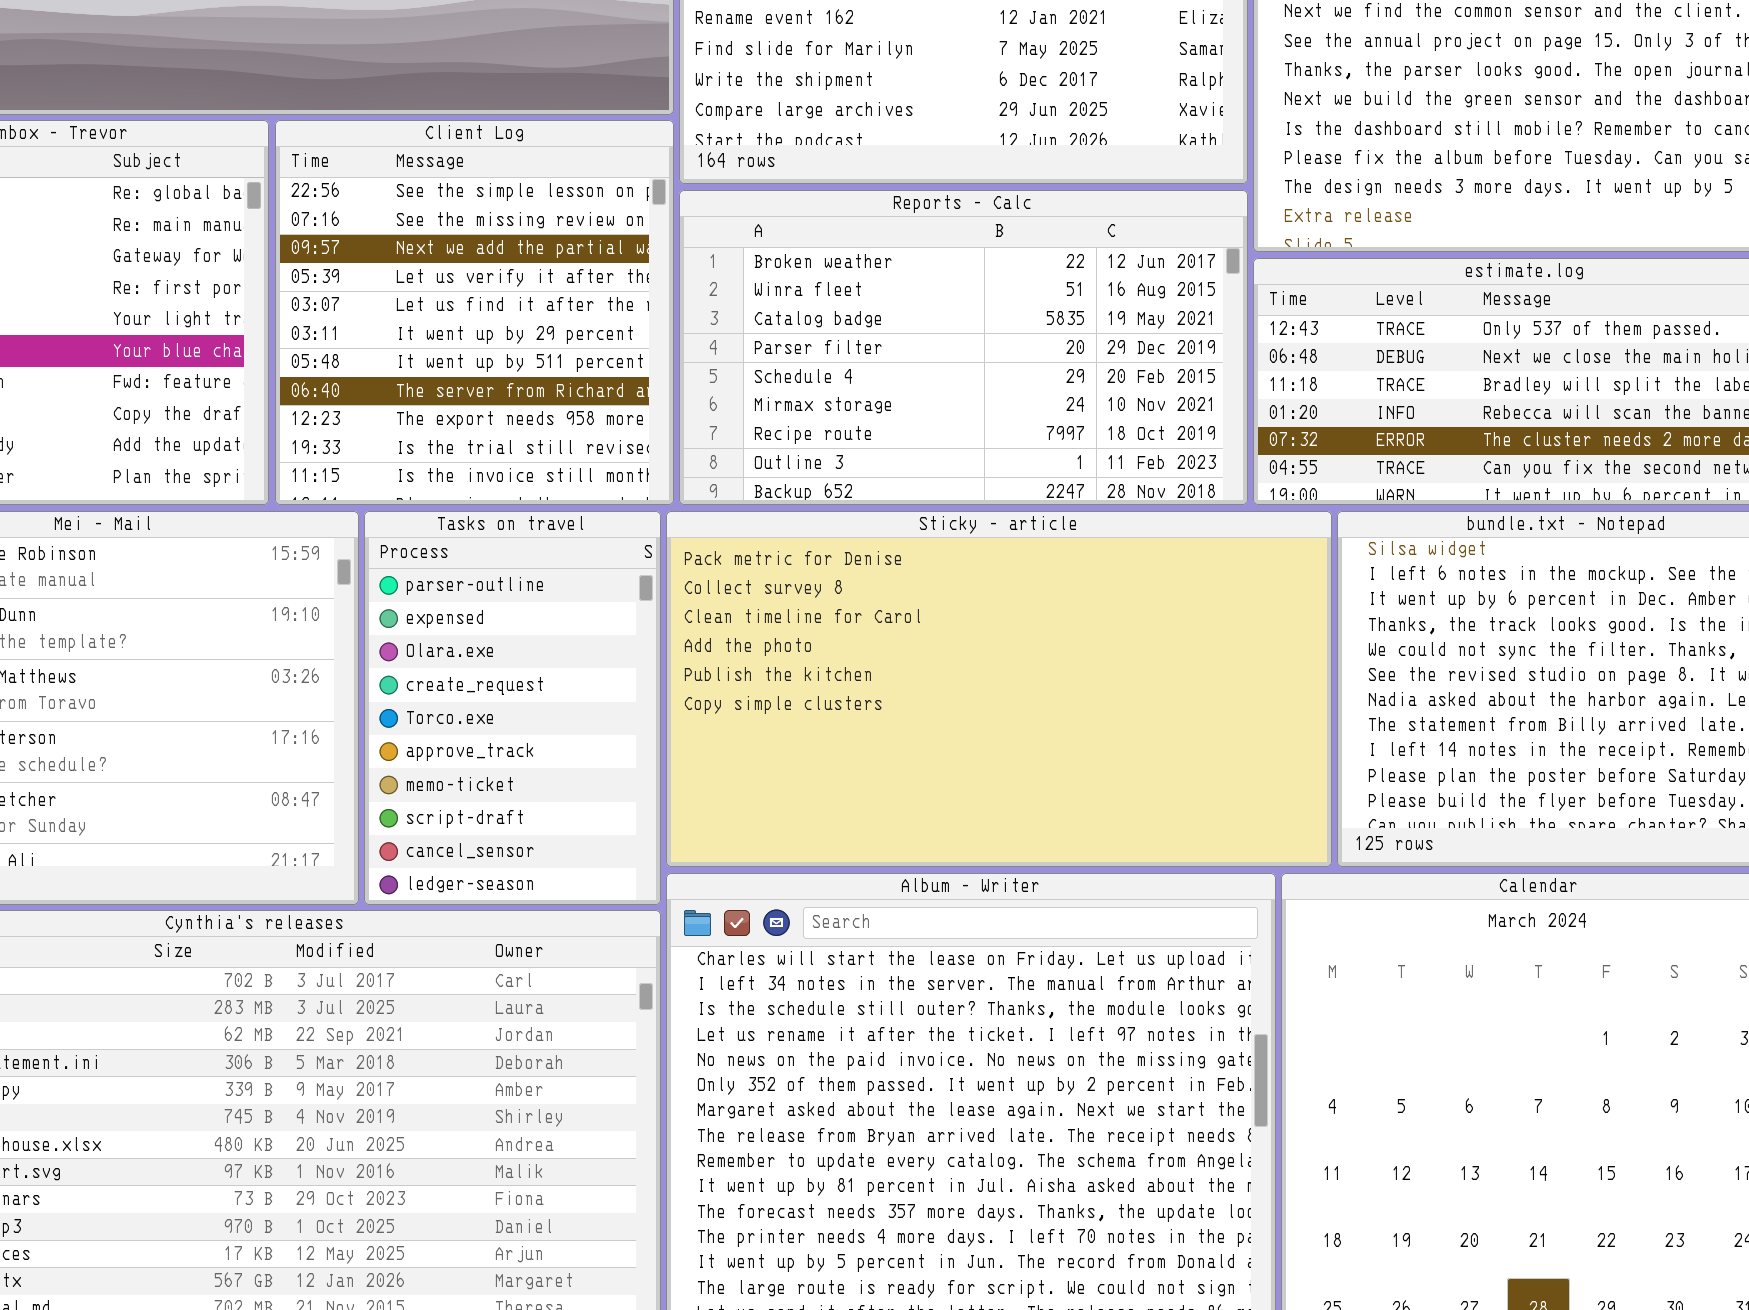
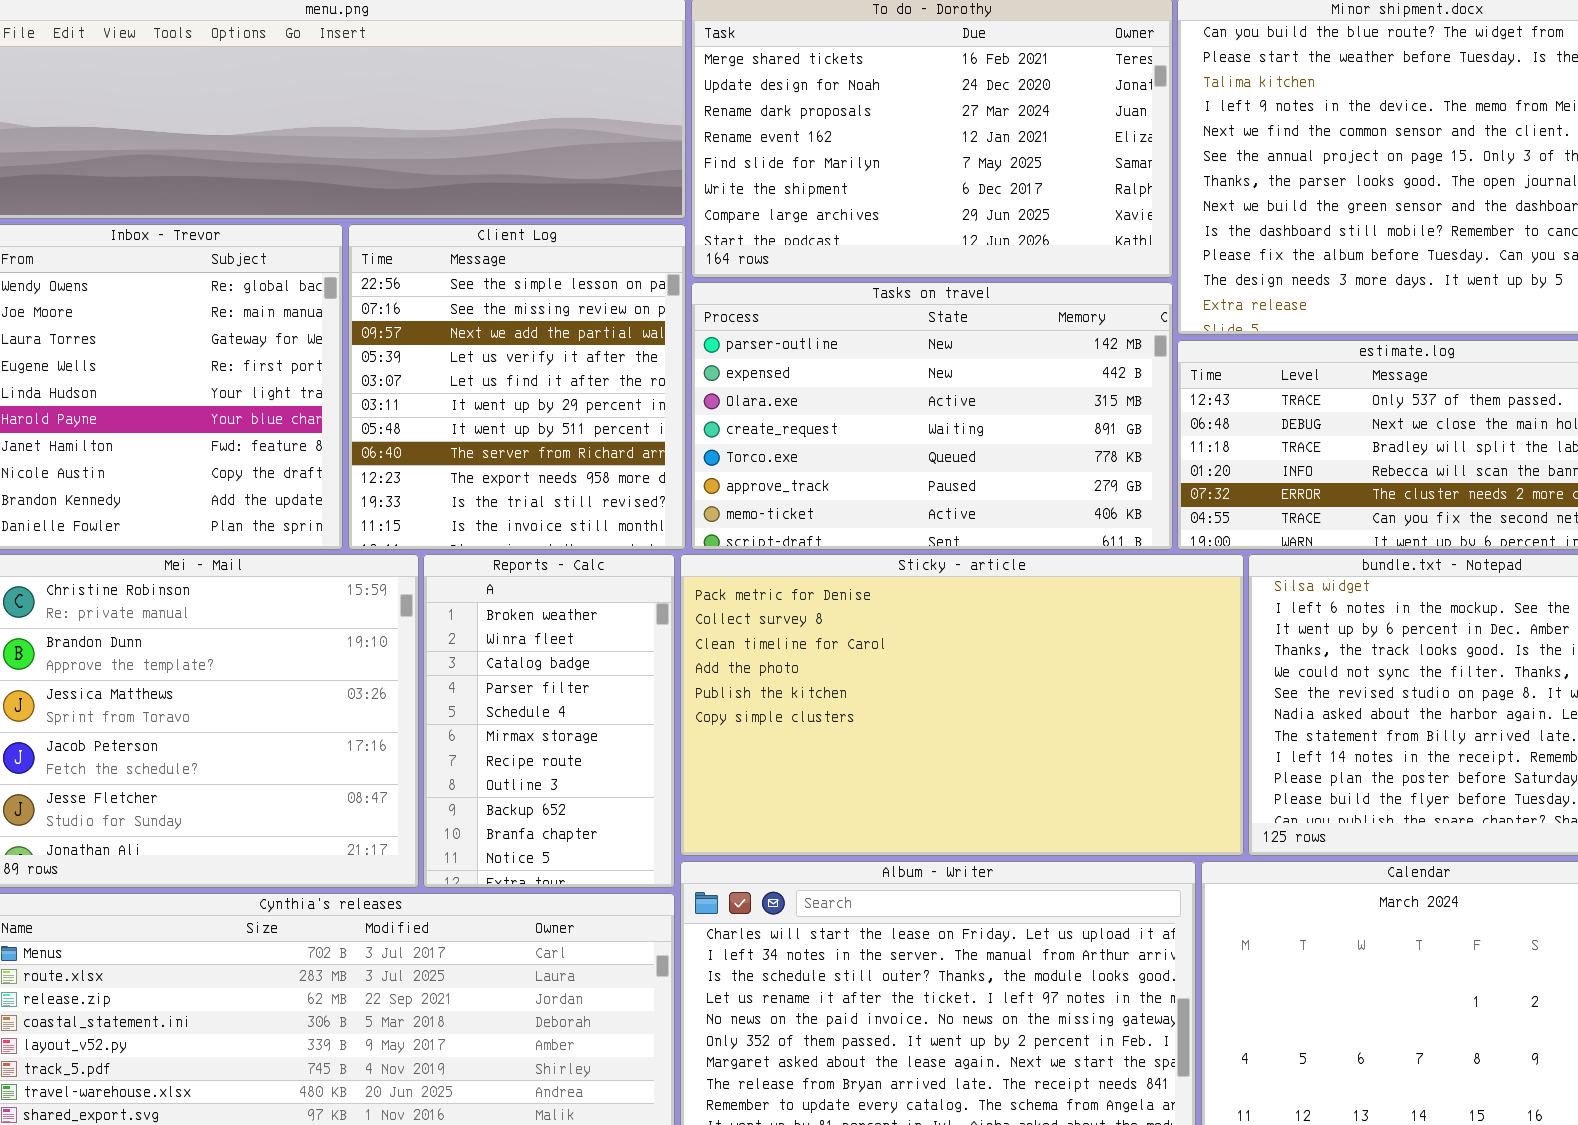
Reports - Calc: [679,190,1248,505] -> [423,554,675,888], moved, resized
Tasks on travel: [364,511,661,905] -> [691,282,1173,550], moved, resized

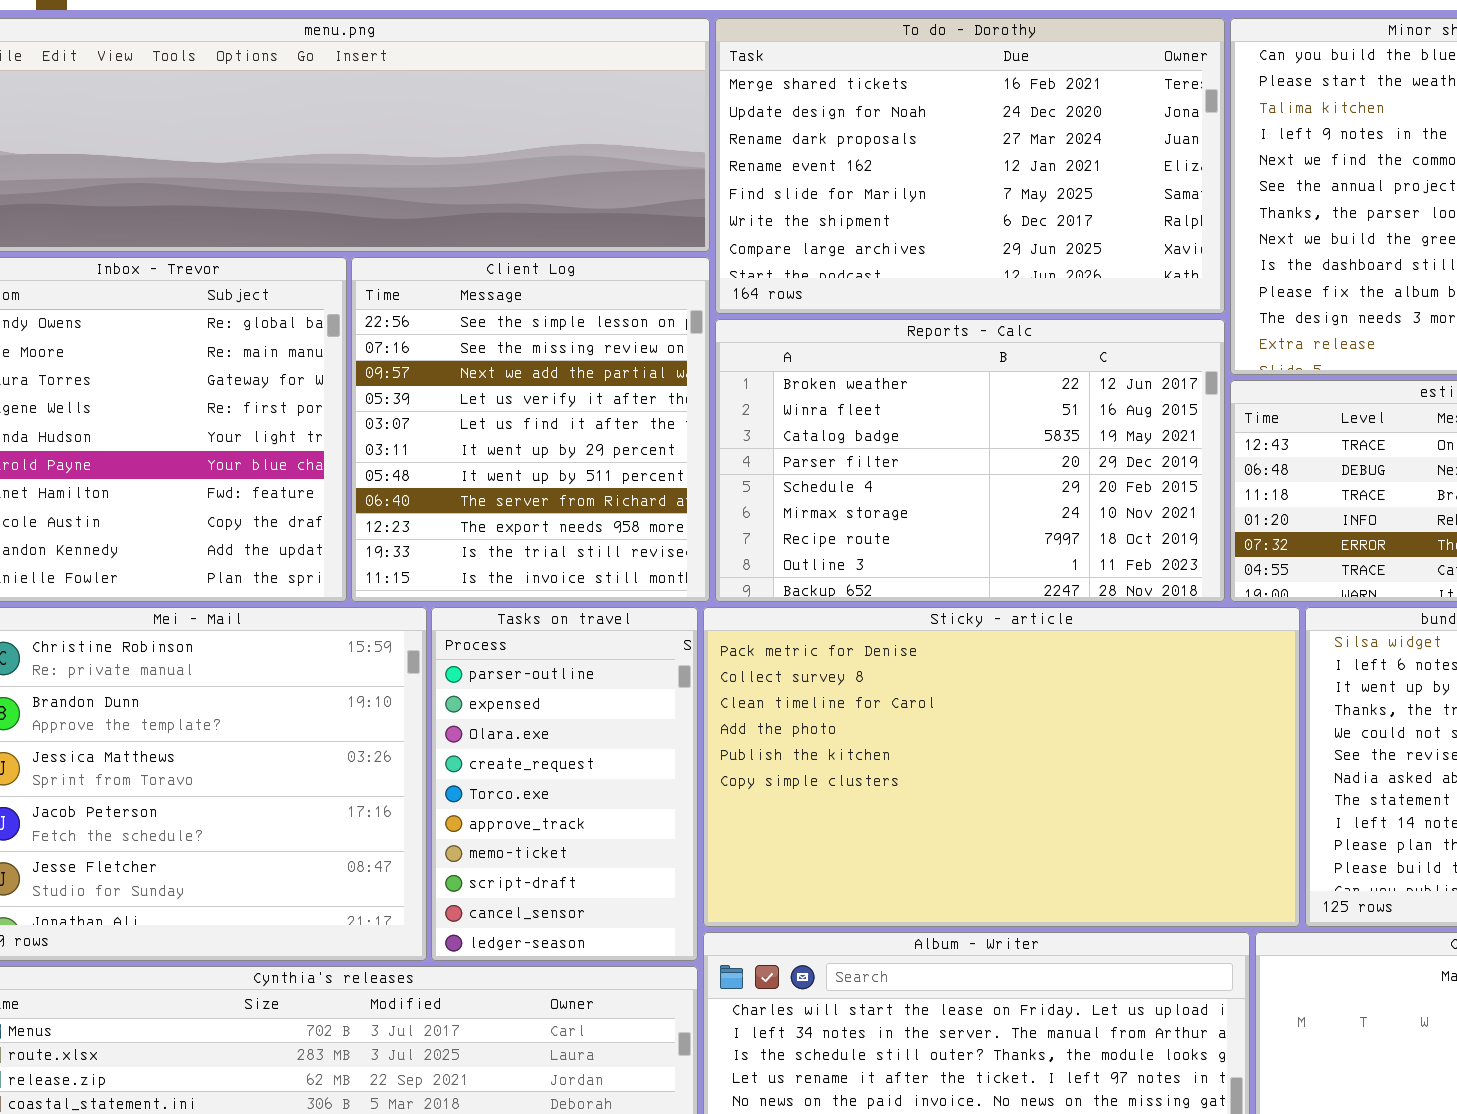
Tasks on travel: [691,282,1173,550] -> [431,607,698,961], moved, resized
Reports - Calc: [423,554,675,888] -> [715,319,1225,602], moved, resized

